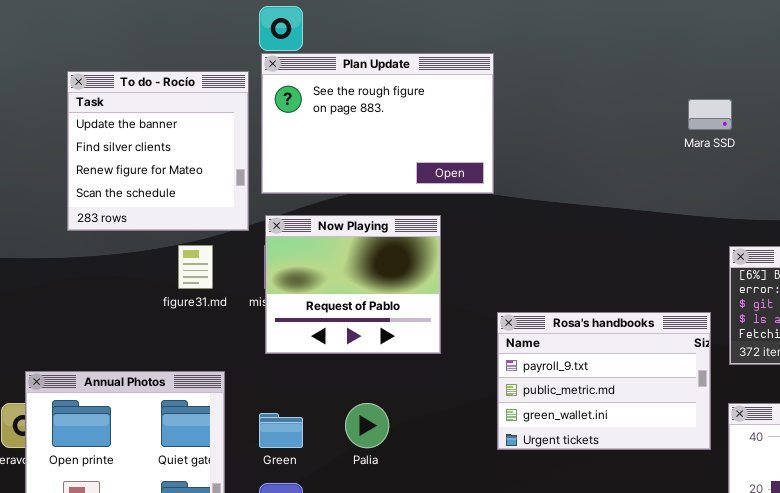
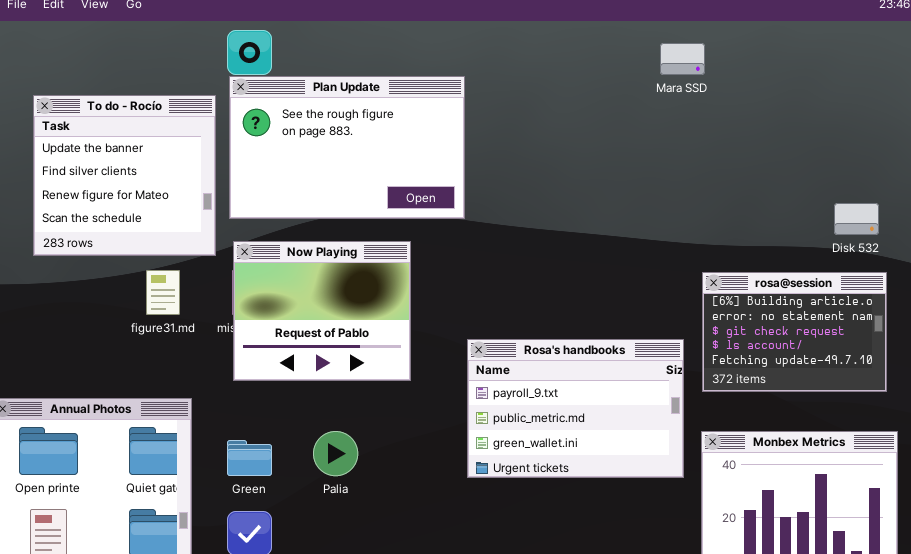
Mara SSD: [688,99,732,130] -> [660,43,705,75], moved

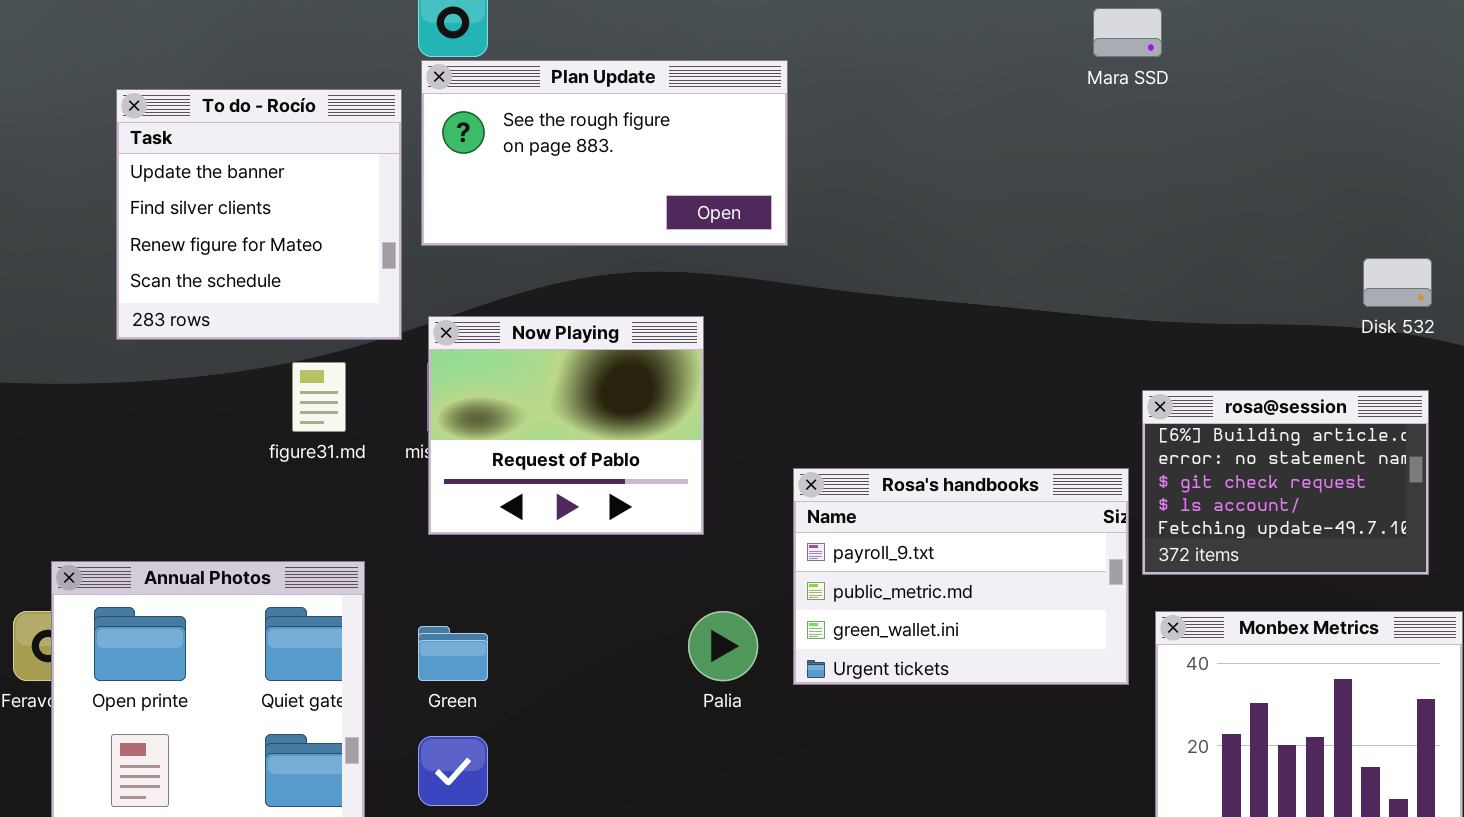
Plan Update: [229,76,465,219] -> [421,60,788,246], resized
rosa@session: [702,272,887,392] -> [1142,390,1429,575], moved
Palia: [313,431,358,476] -> [688,611,758,681], moved

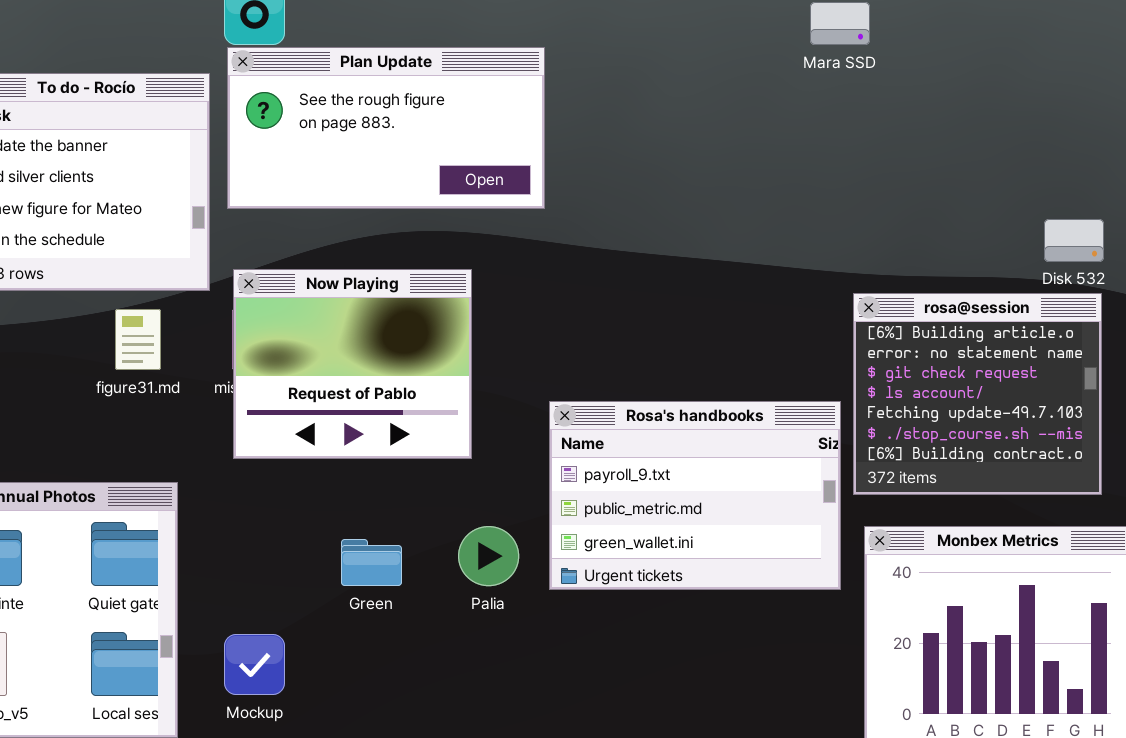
rosa@session: [1142,390,1429,575] -> [853,293,1102,495], resized
Green: [418,626,488,681] -> [341,539,402,586], moved

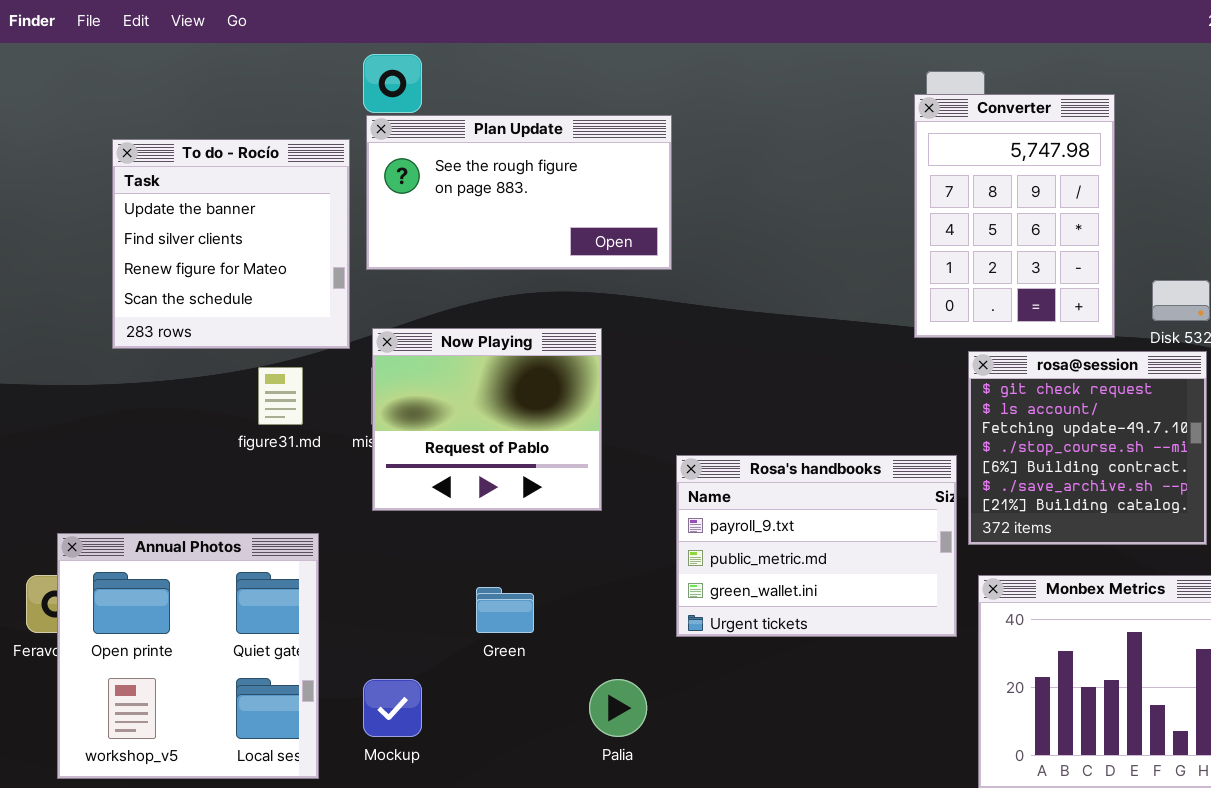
Converter: none -> [914,94,1115,338], opened
rosa@session: [853,293,1102,495] -> [968,351,1207,545], scrolled down 2 rows
Palia: [458,526,519,586] -> [589,679,647,737], moved

